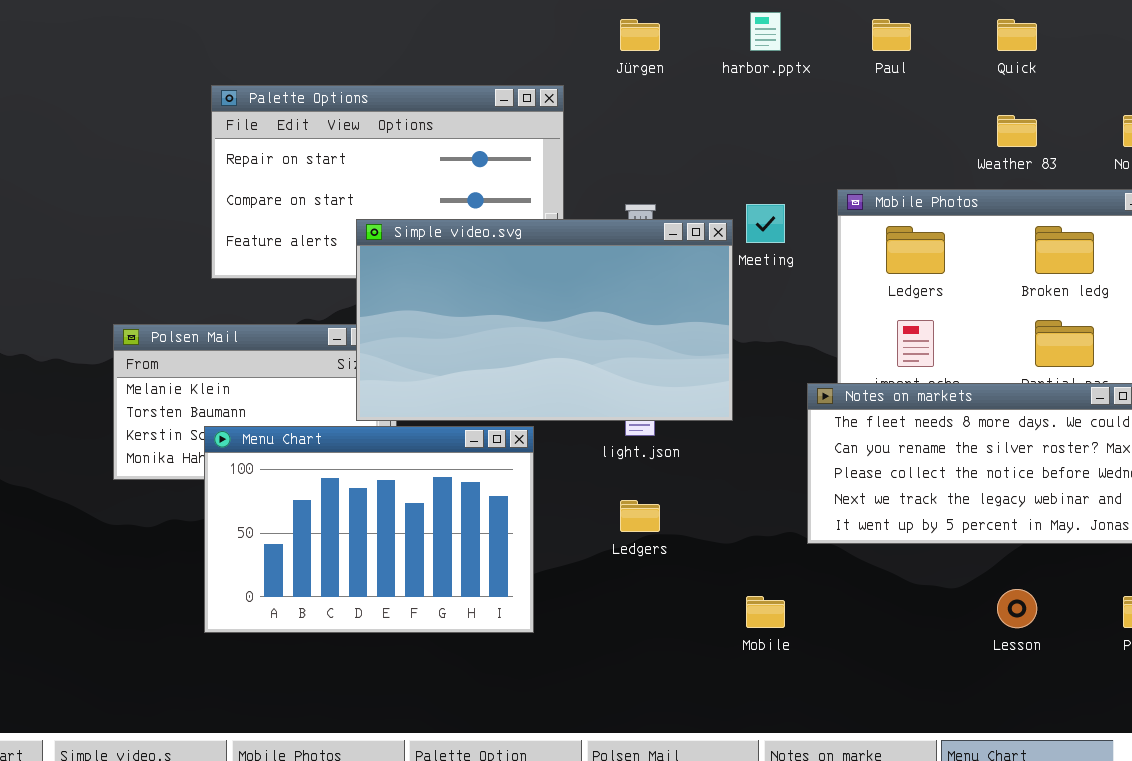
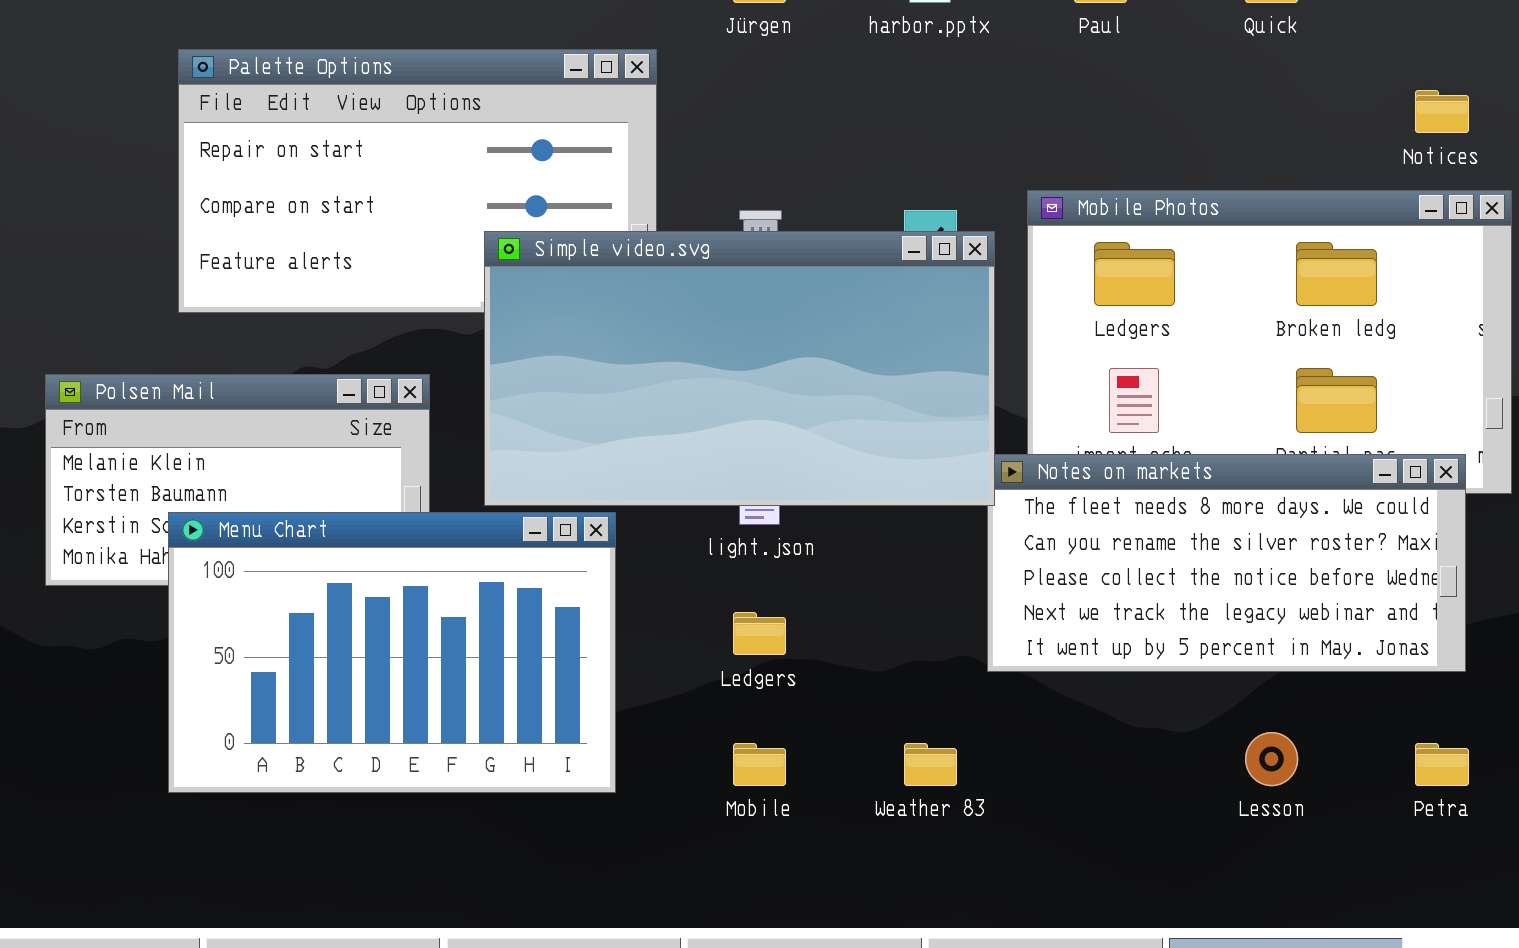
Weather 83: [997,115,1037,147] -> [904,743,957,786], moved
Simple video.svg: [356,219,733,421] -> [484,231,995,506], moved
Mobile: [746,596,785,628] -> [733,743,786,786], moved

